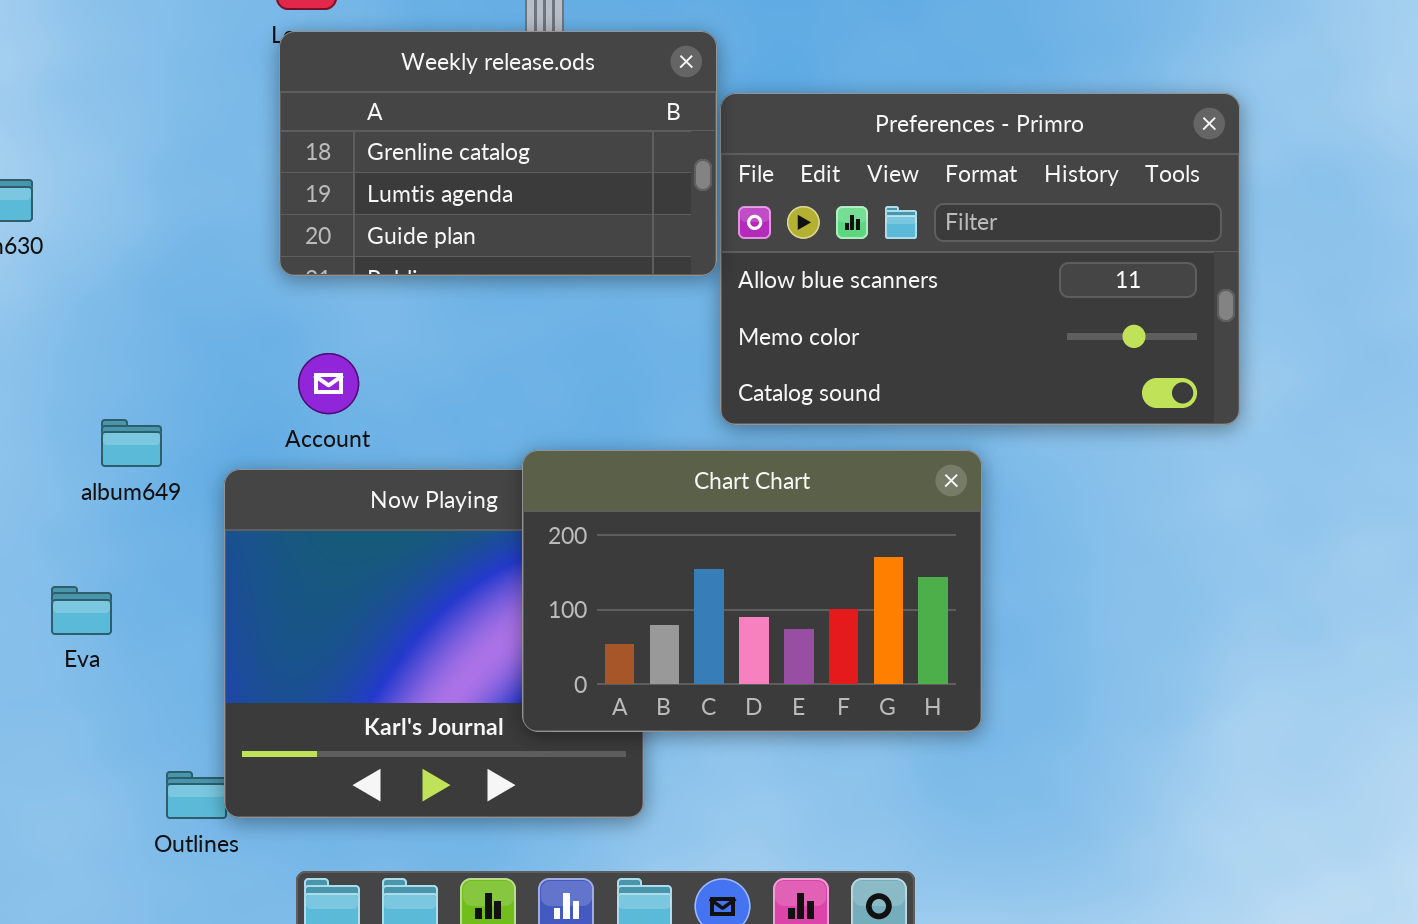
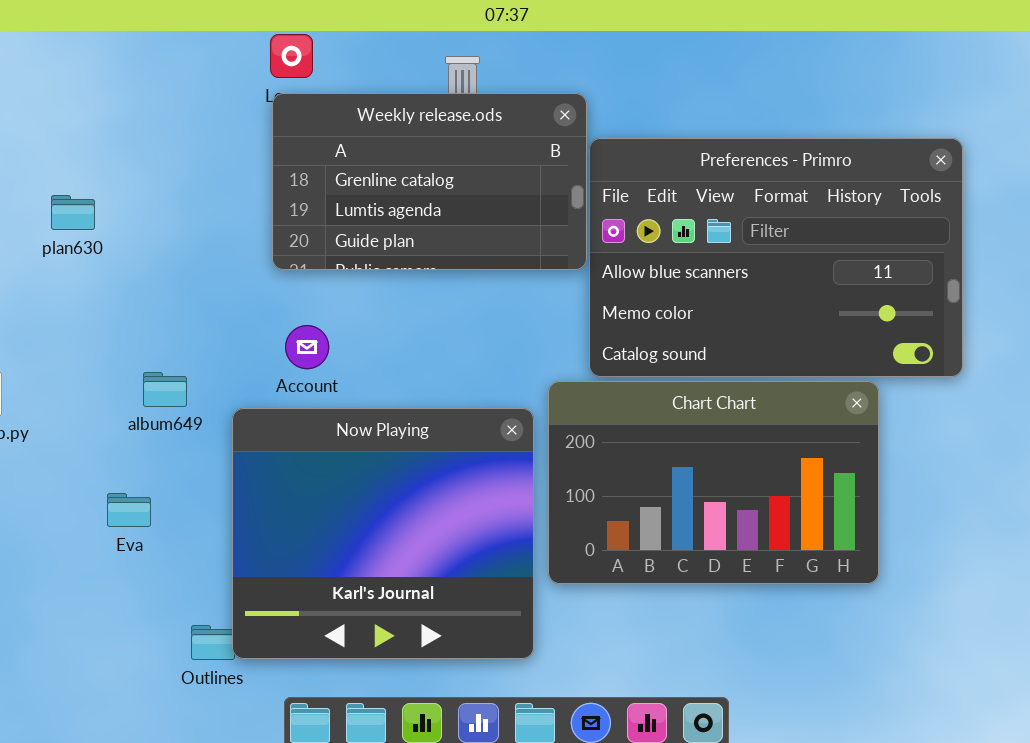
Chart Chart: [522,450,982,732] -> [548,381,879,584], moved

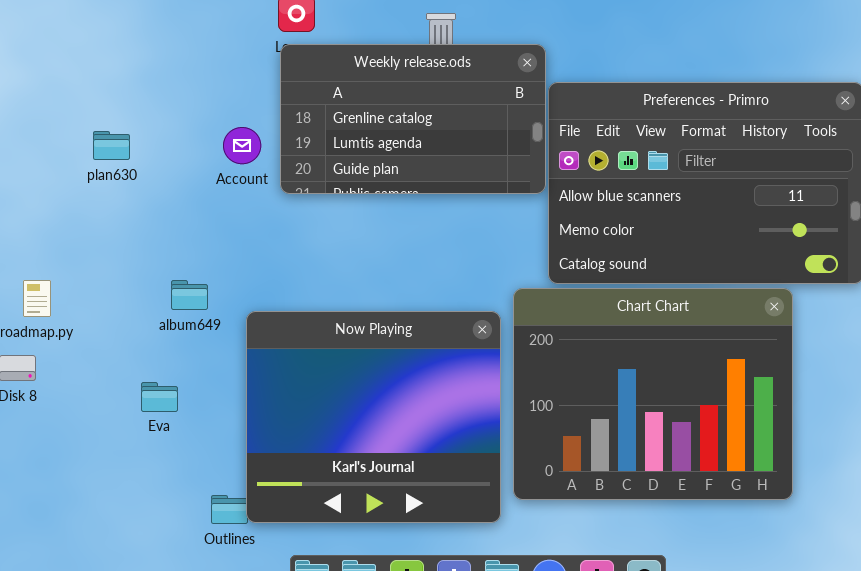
Account: [285,325,329,369] -> [223,127,261,164], moved
Chart Chart: [548,381,879,584] -> [513,288,793,500], resized

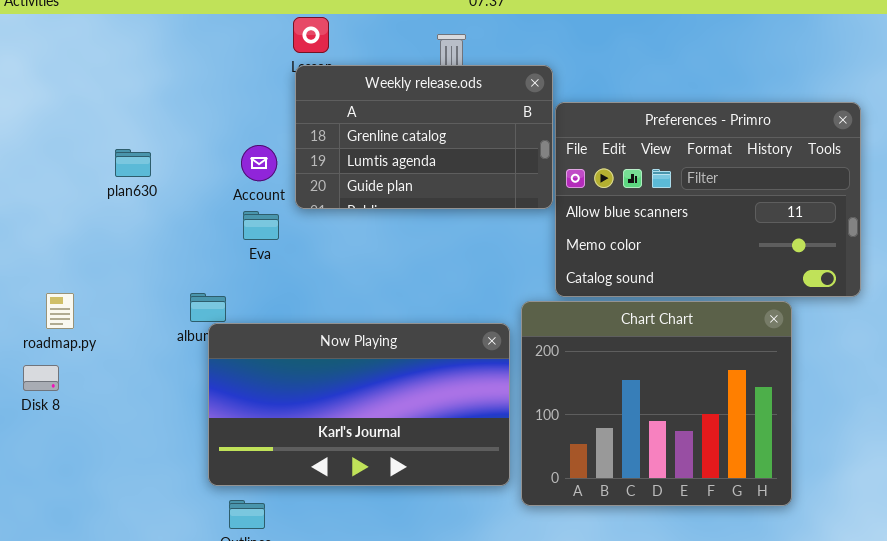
Now Playing: [246,311,501,523] -> [208,323,510,486], resized
Eva: [141,382,178,412] -> [243,211,279,240], moved

